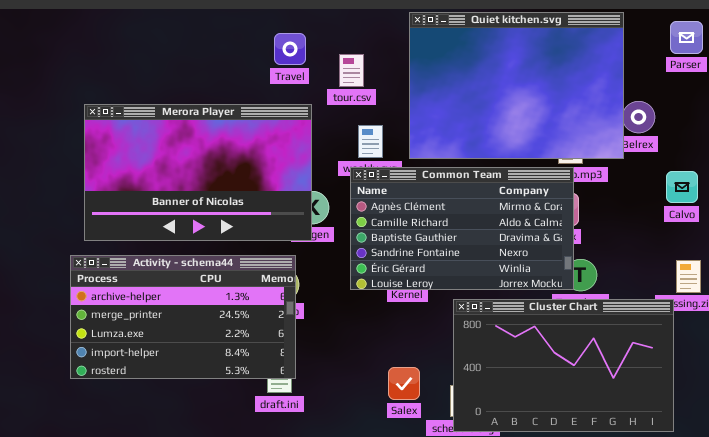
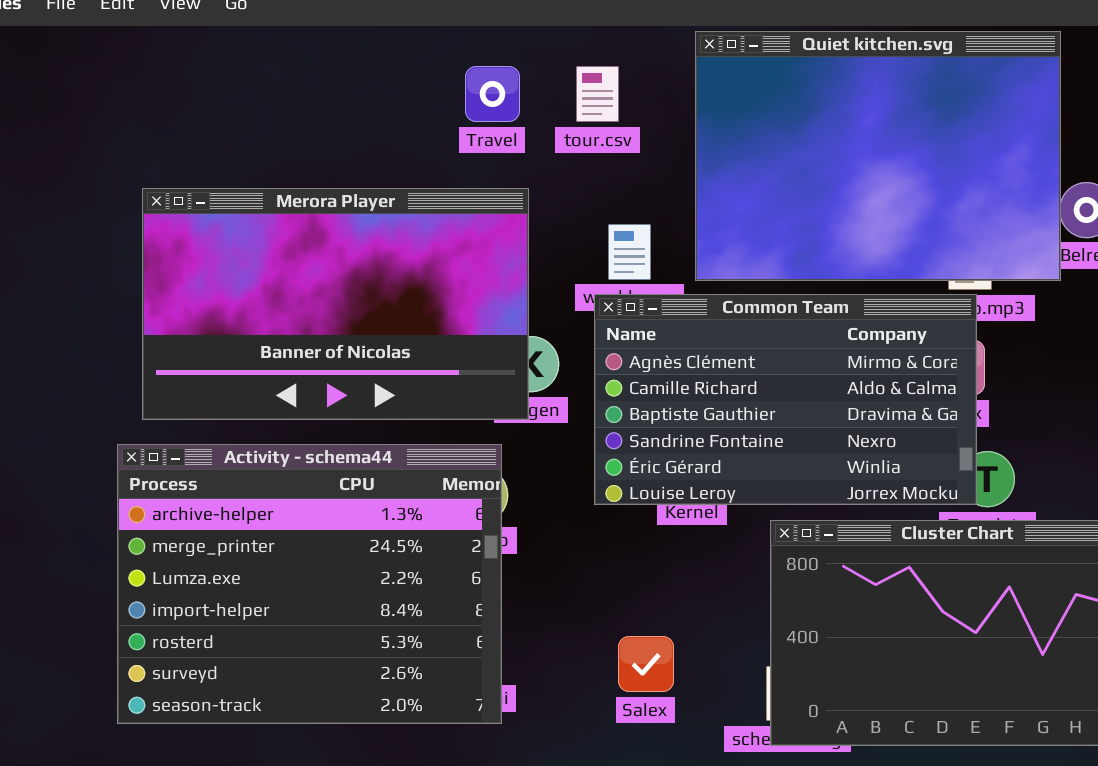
tour.csv: [339,54,364,87] -> [576,66,619,122], moved
Activity - schema44: [70,255,296,379] -> [117,444,502,724], resized
Salex: [388,367,420,400] -> [618,636,674,692], moved

